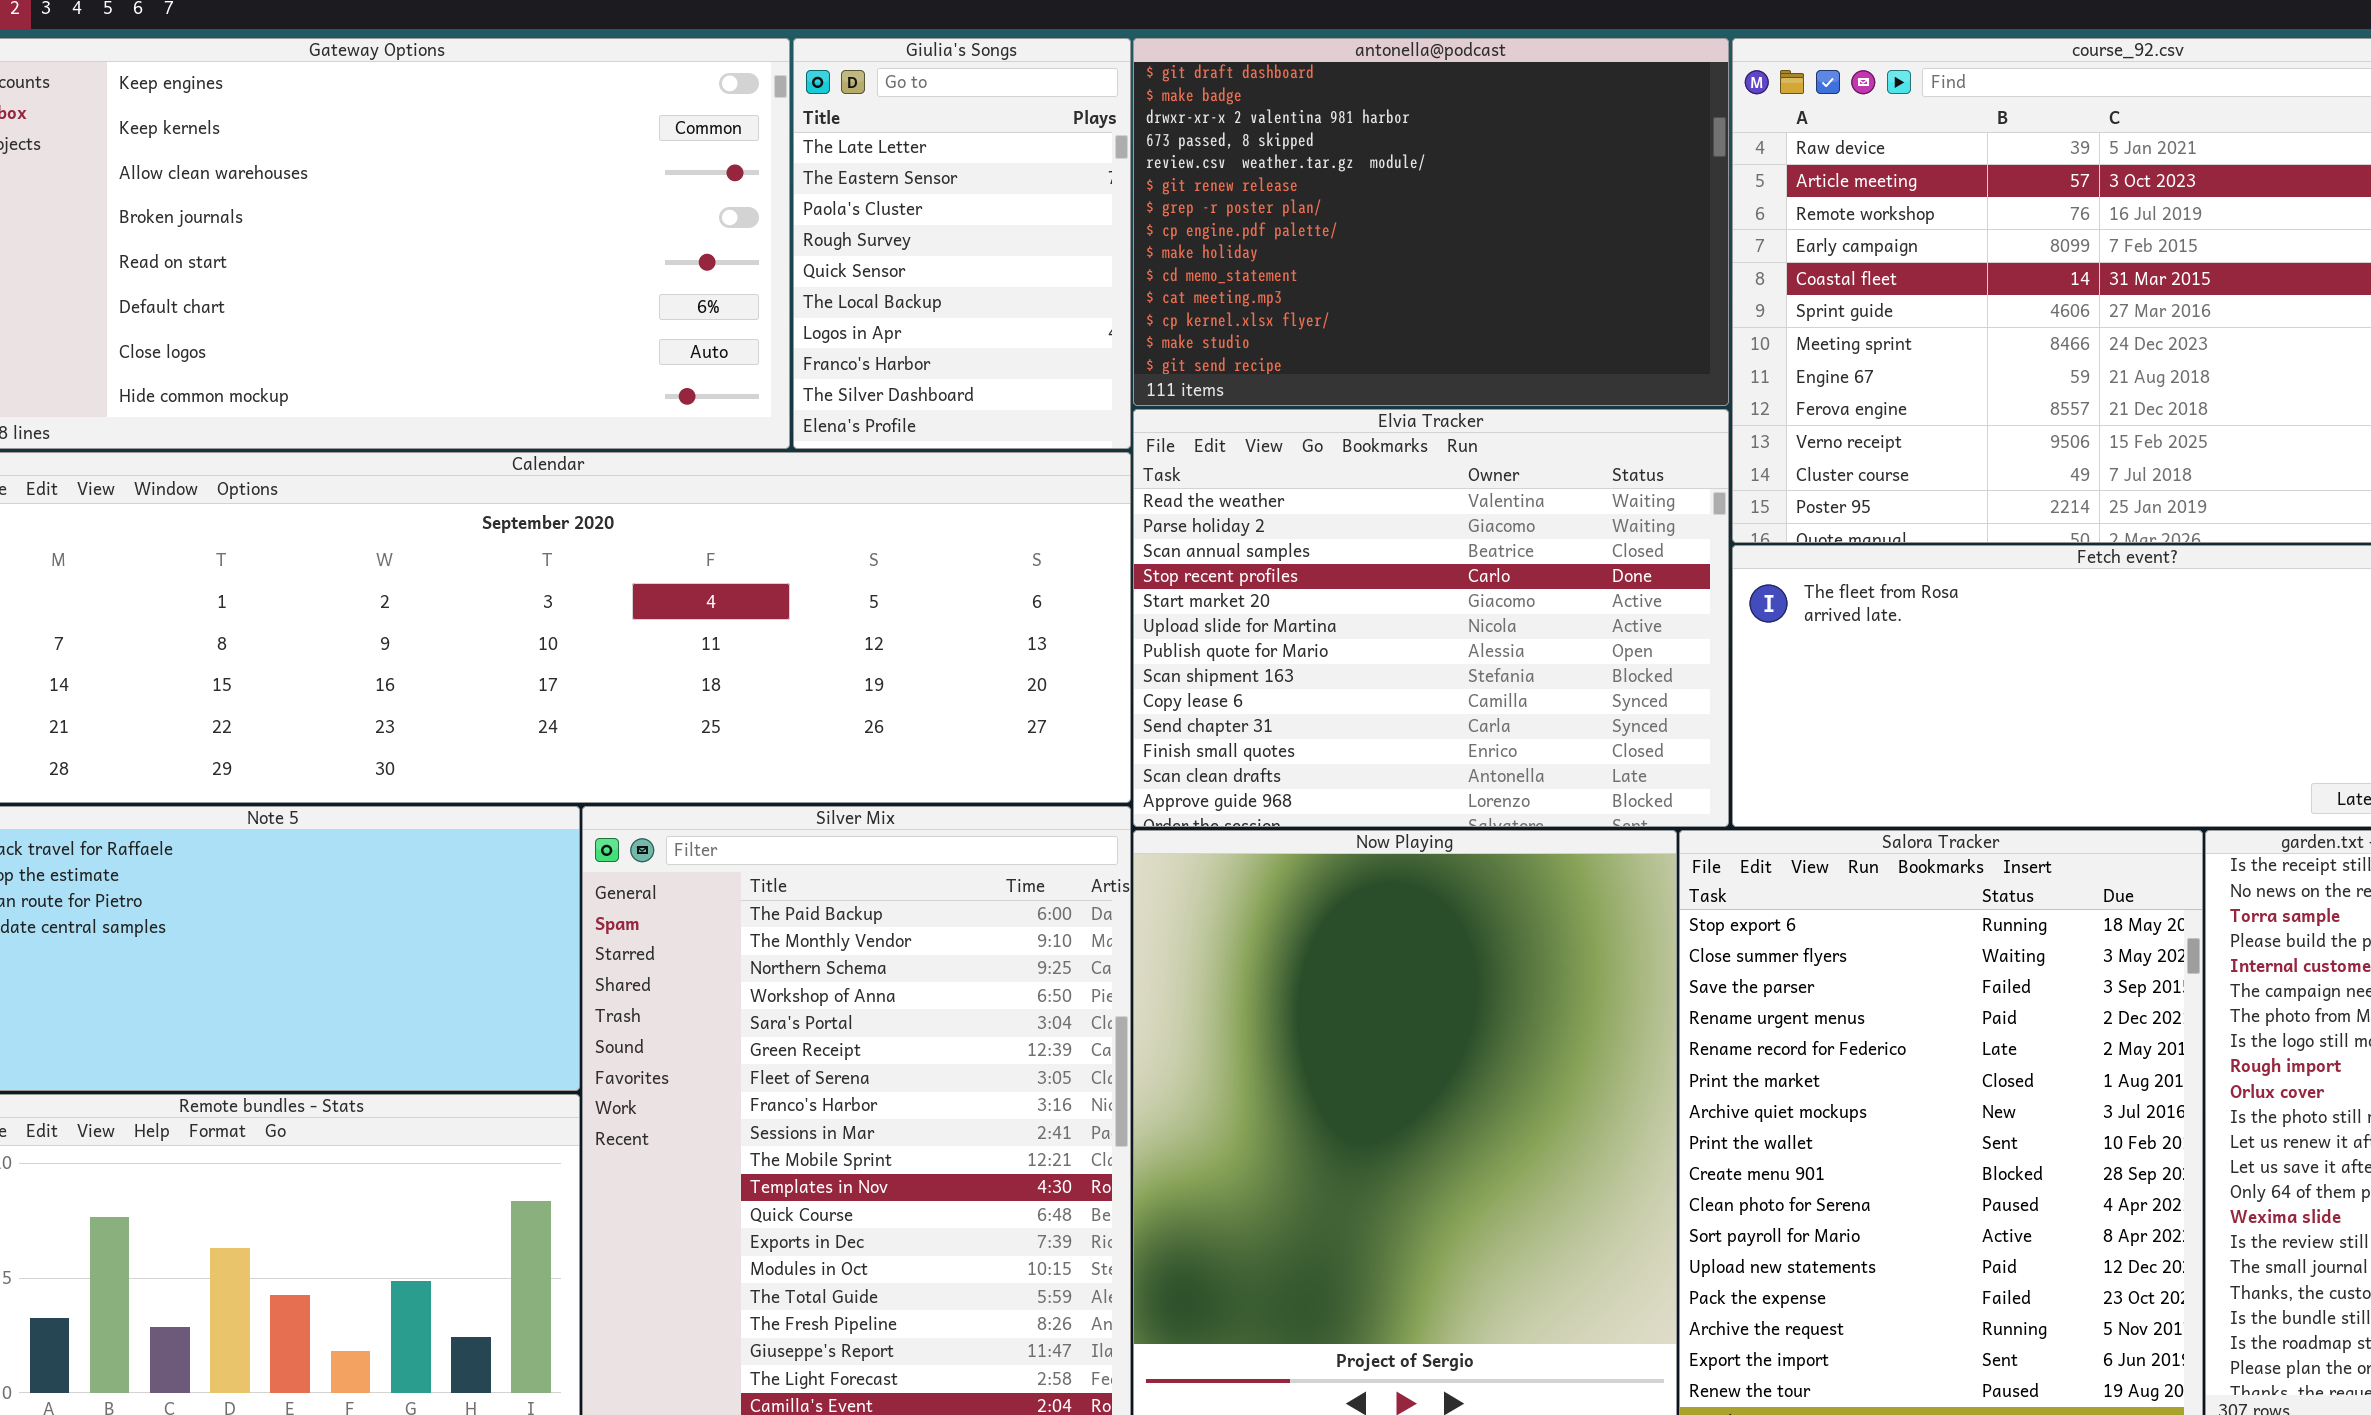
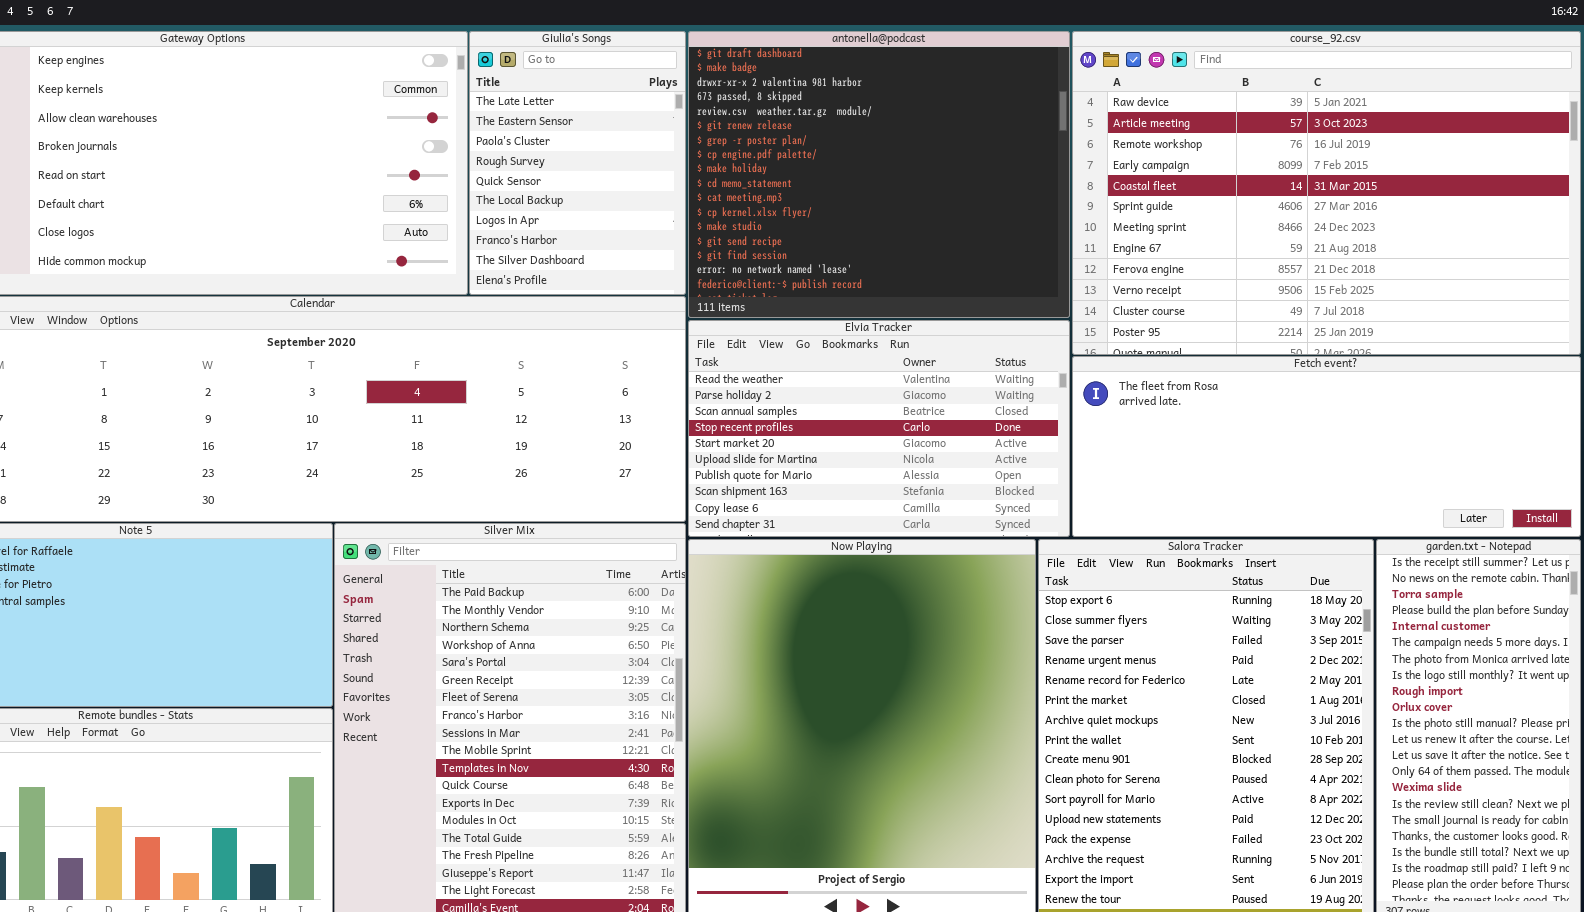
antonella@podcast: [1133,38,1729,406] -> [688,31,1070,318], resized
Elvia Tracker: [1133,409,1729,827] -> [688,320,1070,537], resized

